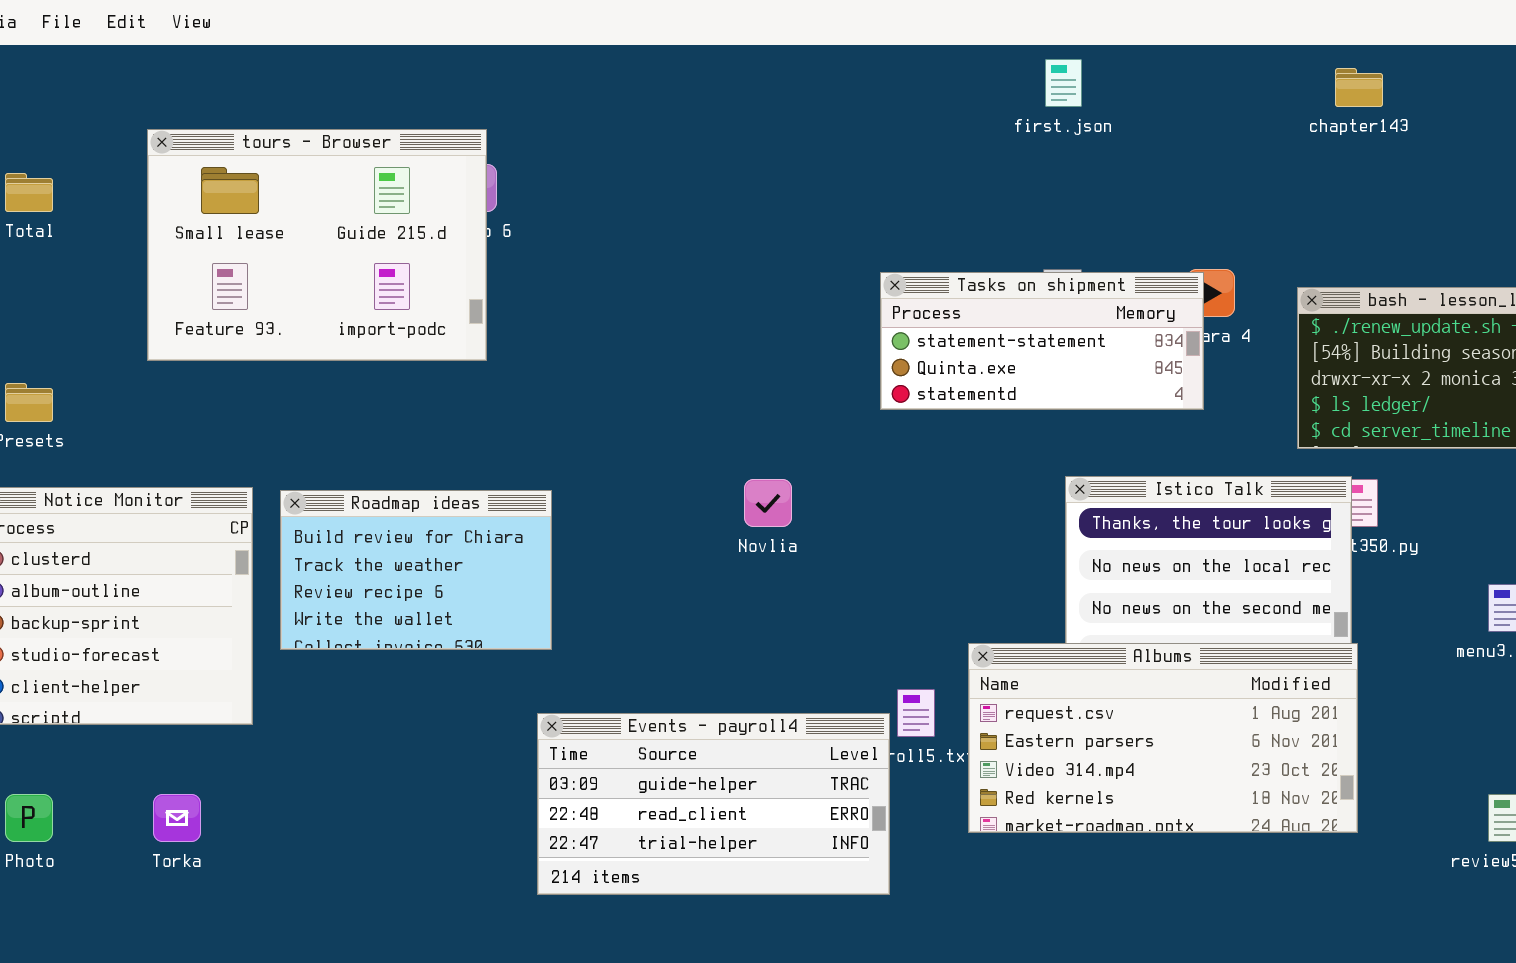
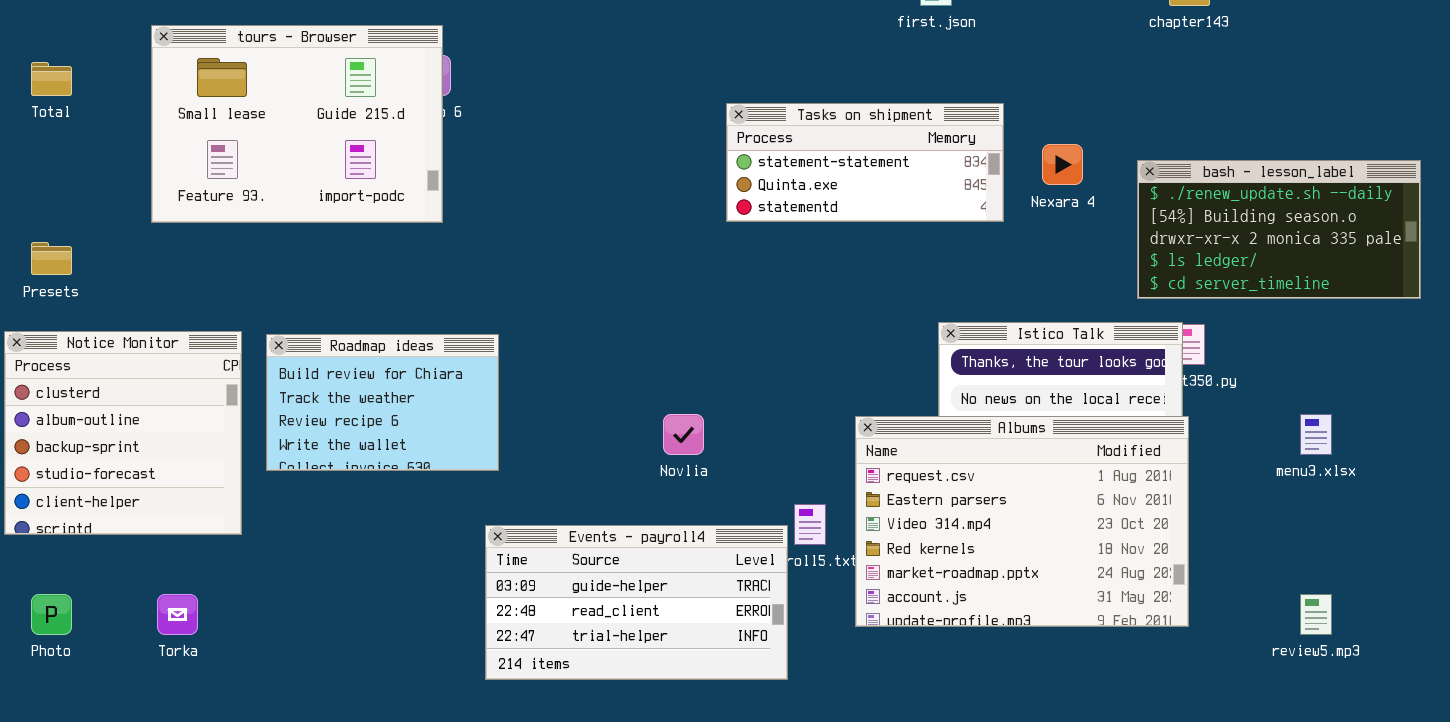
Tasks on shipment: [880,272,1204,410] -> [726,103,1004,222], moved
Novlia: [744,479,792,527] -> [663,414,704,455], moved
Albums: [968,643,1358,833] -> [855,416,1189,627], resized

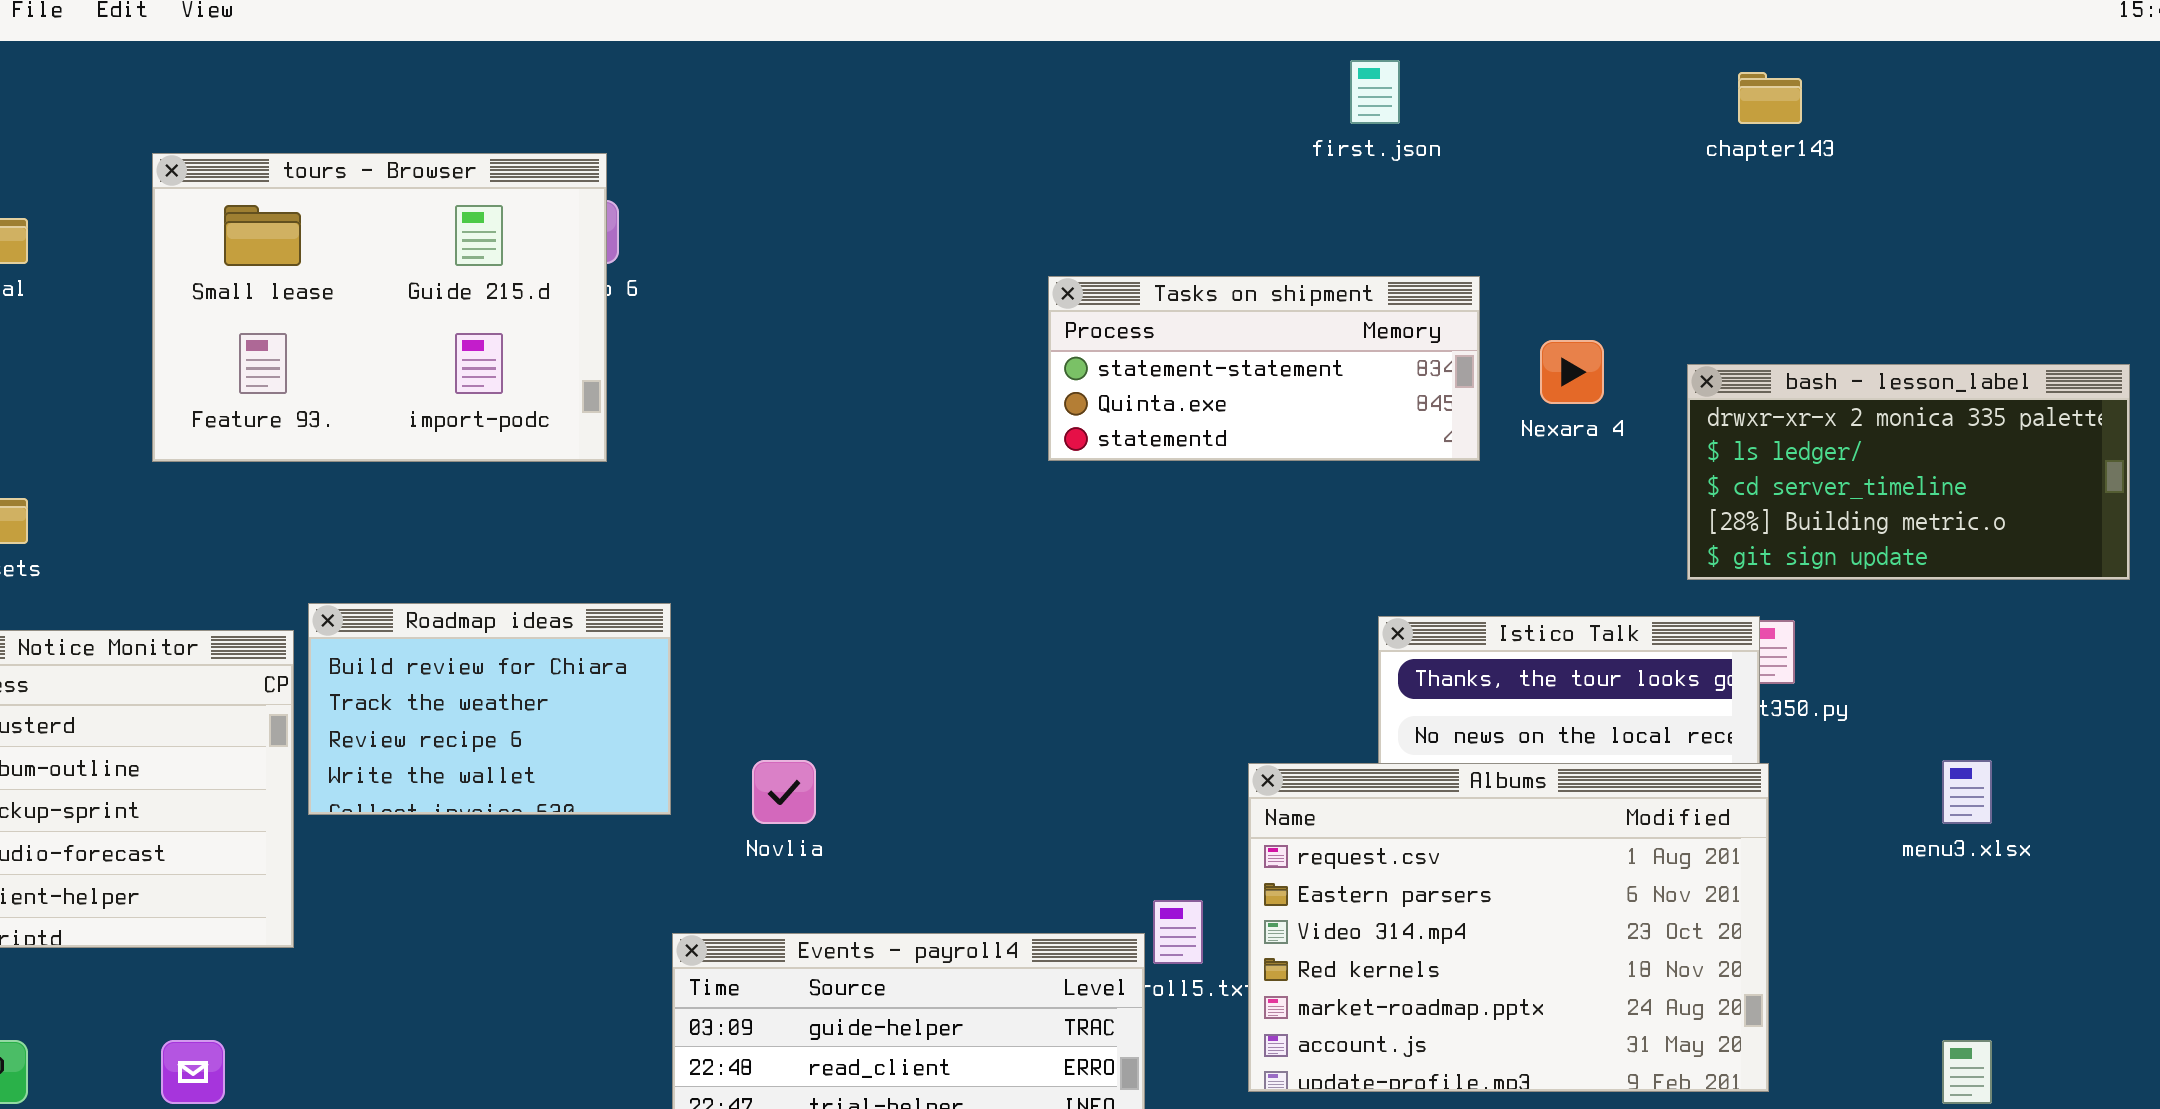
bash - lesson_label: [1137,160,1421,299] -> [1687,364,2130,580], scrolled down 2 rows
Roadmap ideas: [266,334,499,471] -> [308,603,671,815], moved
Novlia: [663,414,704,455] -> [752,760,816,824], moved

